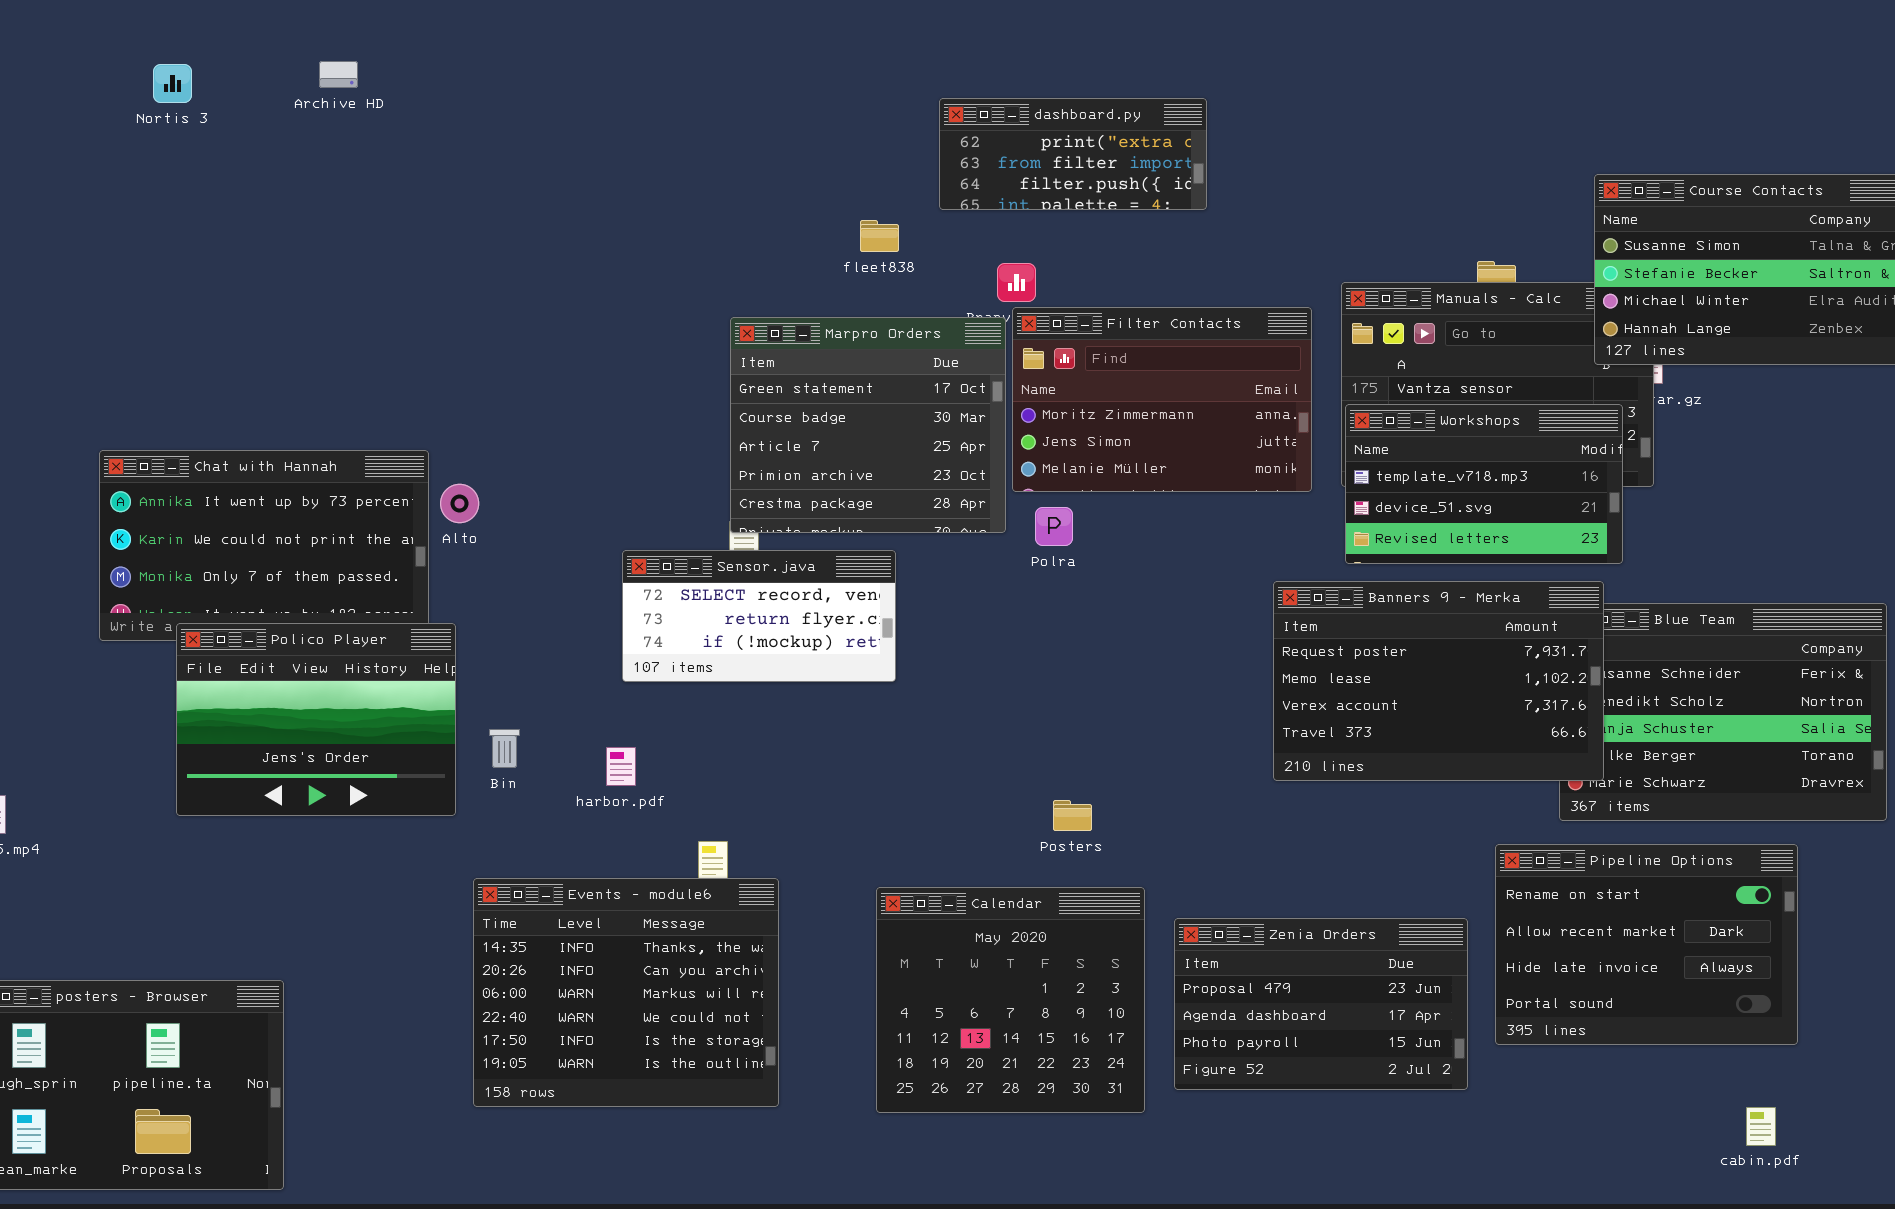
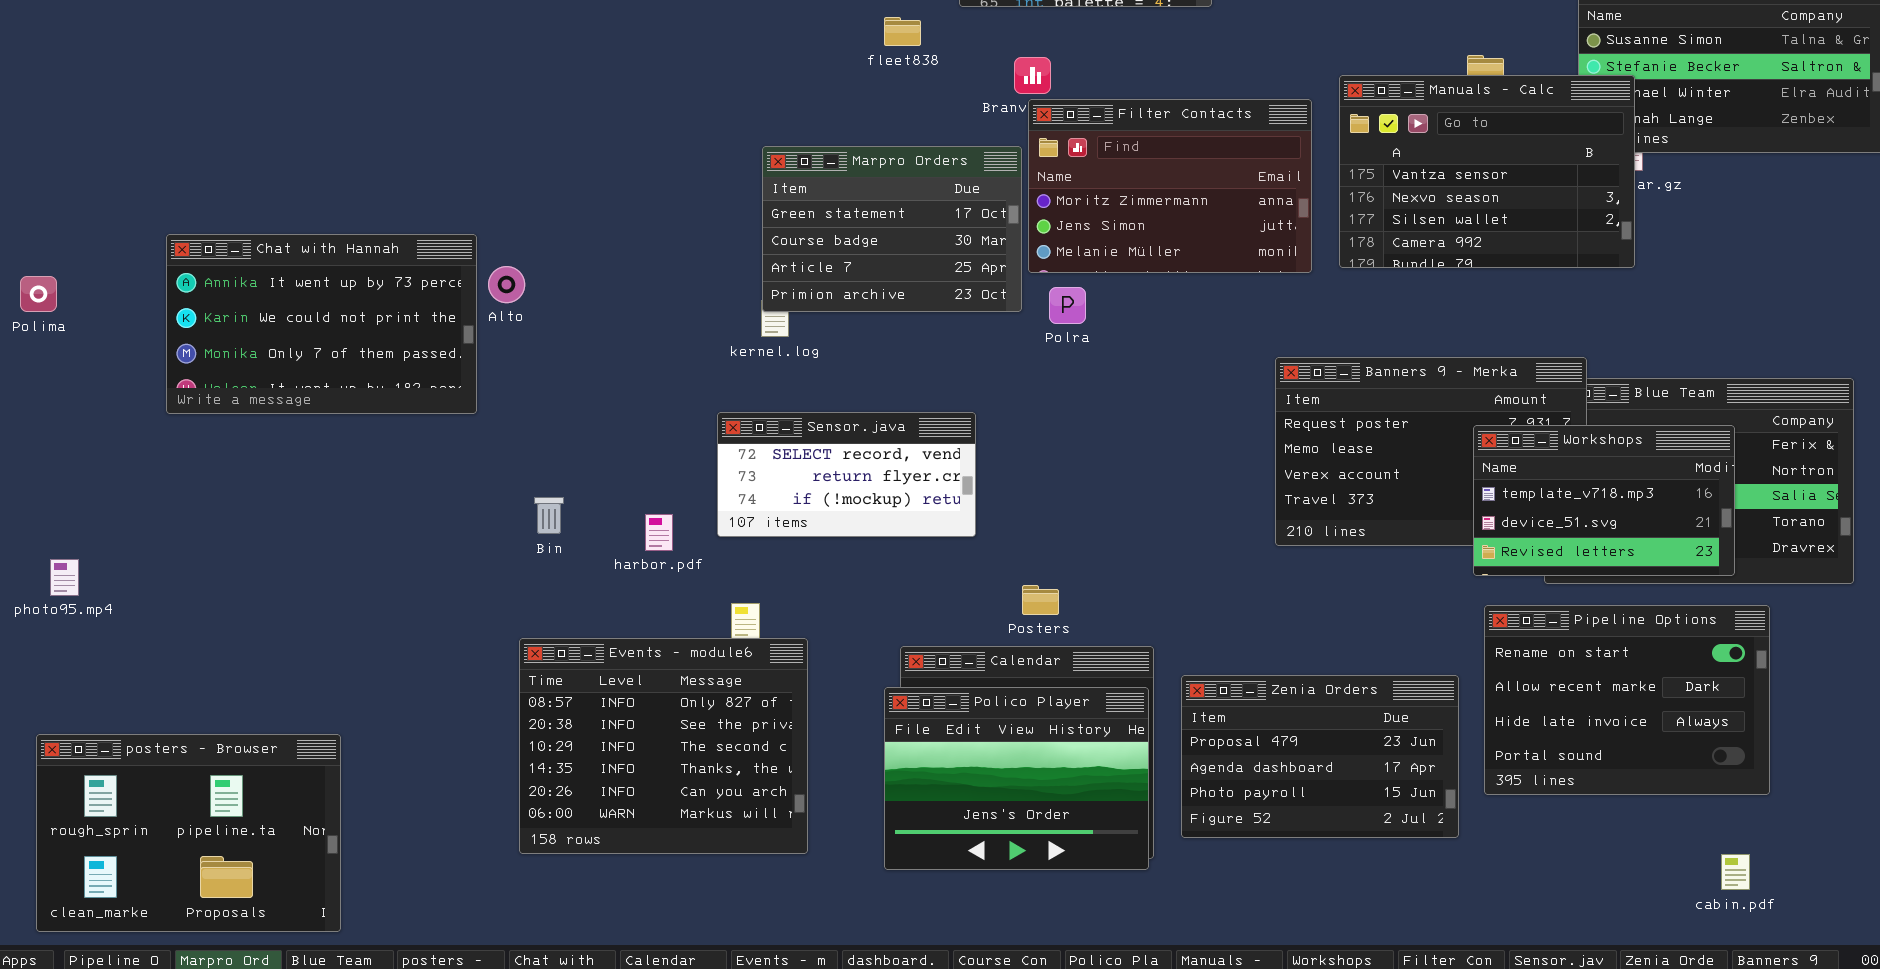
Manuals - Calc: [1341,282,1654,487] -> [1339,75,1635,268], raised
Marpro Orders: [730,317,1006,533] -> [762,146,1022,312], resized
Workshops: [1345,404,1623,564] -> [1473,425,1735,576], moved
Sensor.java: [622,550,896,682] -> [717,412,976,537], moved
Polico Player: [176,623,456,816] -> [884,687,1149,870], moved
Posters: [1053,800,1092,831] -> [1022,585,1059,615], moved
Events - module6: [473,878,779,1107] -> [519,638,808,854], scrolled up 3 rows

